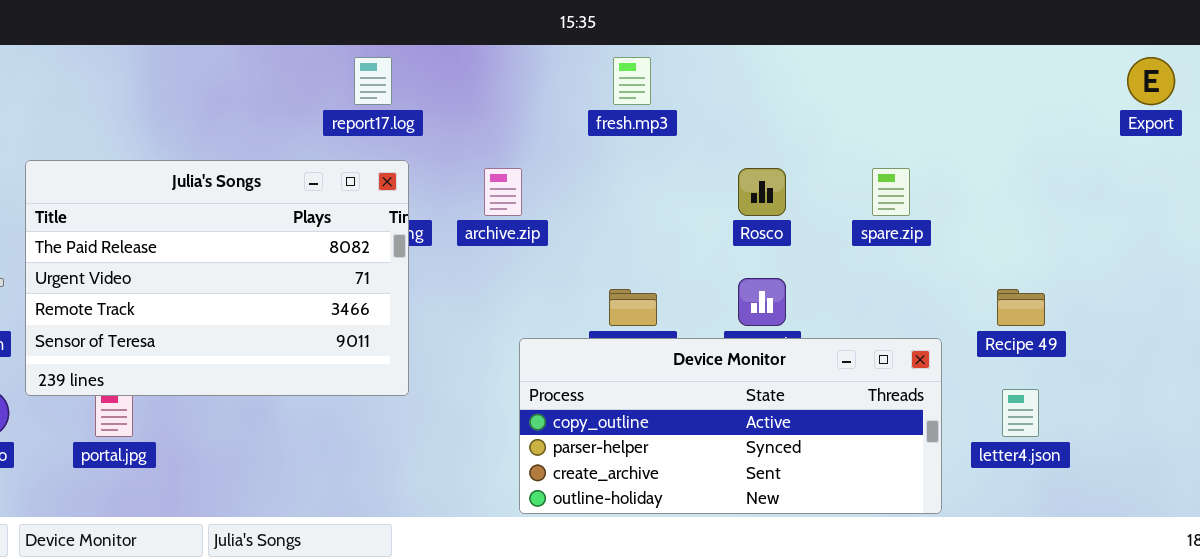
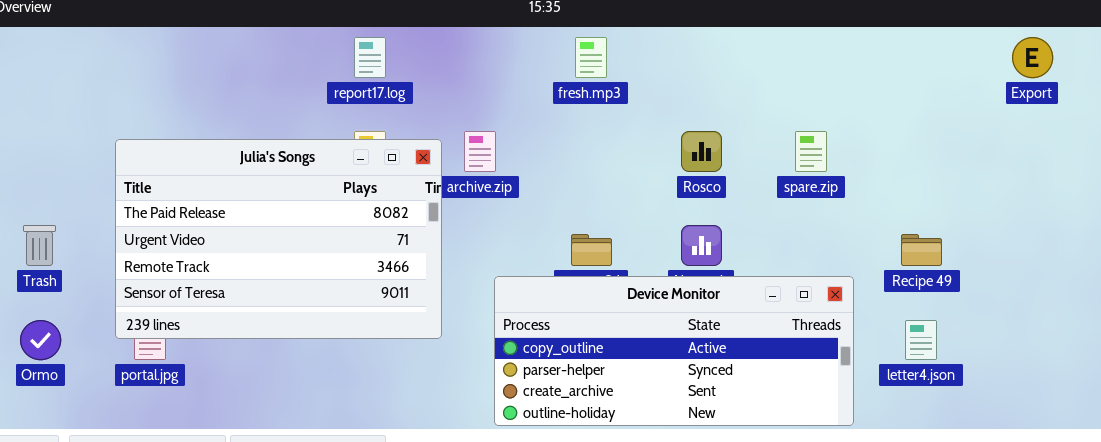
Julia's Songs: [25,160,409,396] -> [115,139,442,339], moved

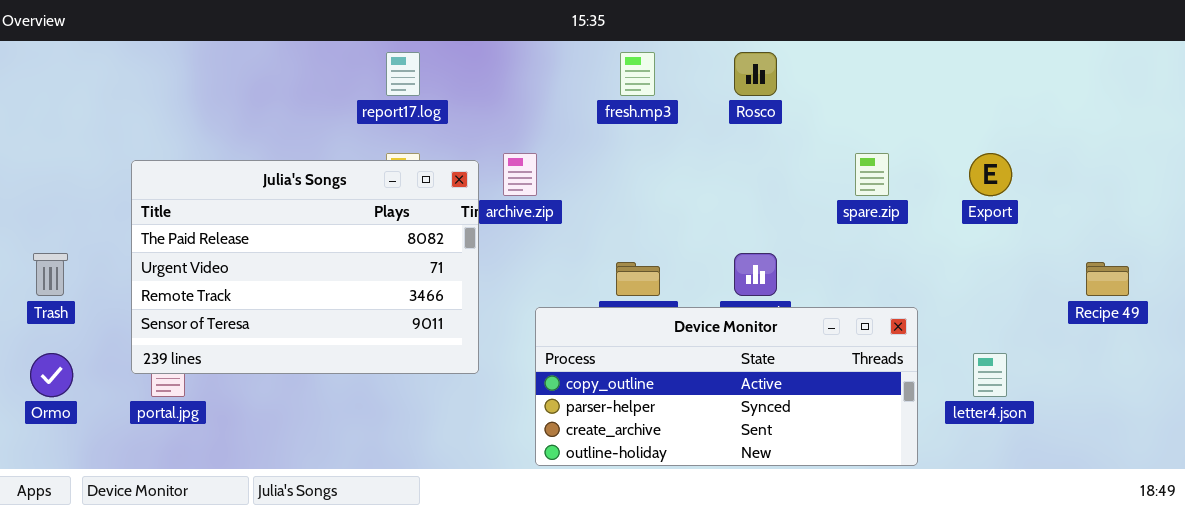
Export: [1012,37,1053,78] -> [969,153,1012,196], moved
Rosco: [681,131,722,172] -> [734,52,777,96], moved
Recipe 49: [901,234,942,266] -> [1086,262,1129,296], moved

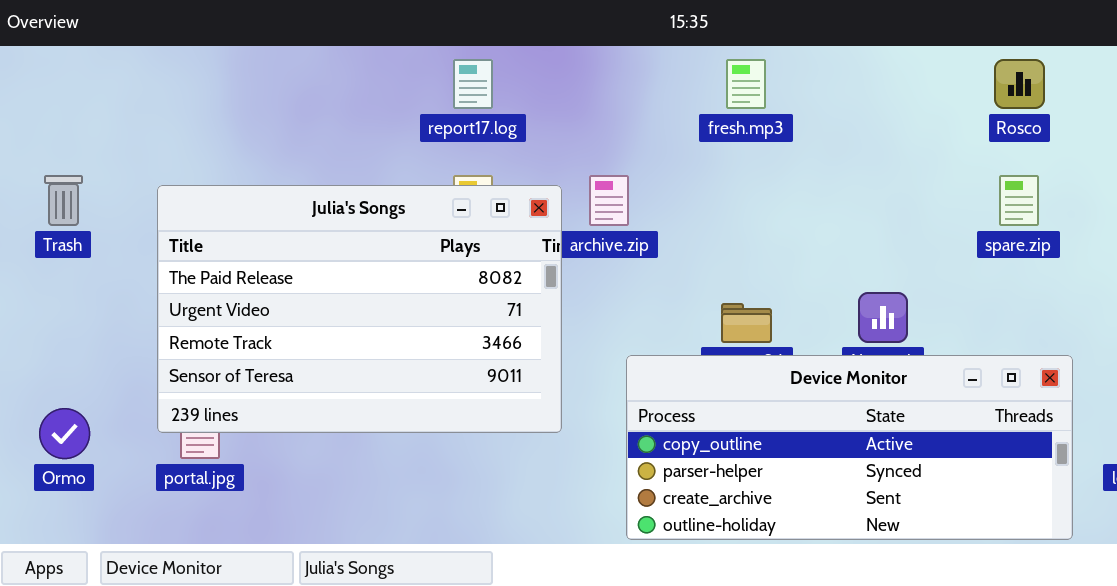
Rosco: [734,52,777,96] -> [994,59,1045,109], moved
Trash: [33,253,68,296] -> [44,175,83,226], moved

